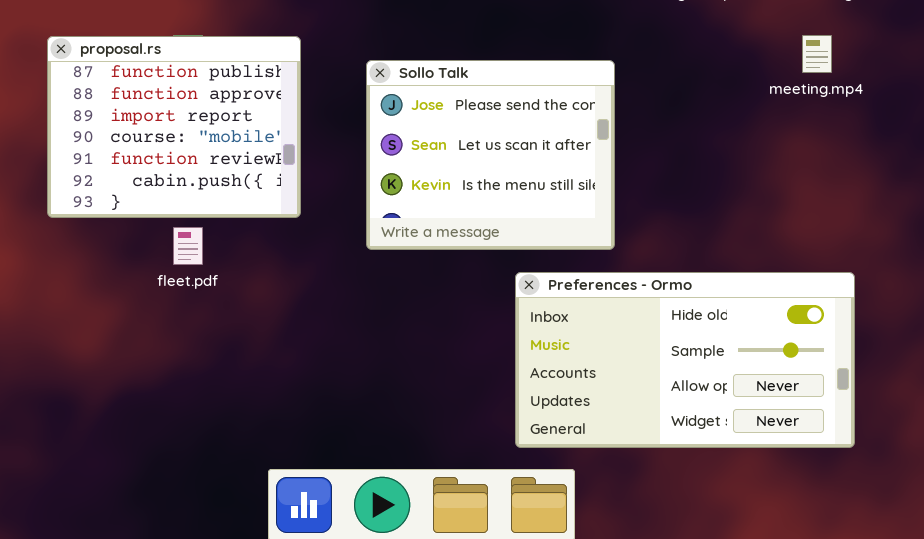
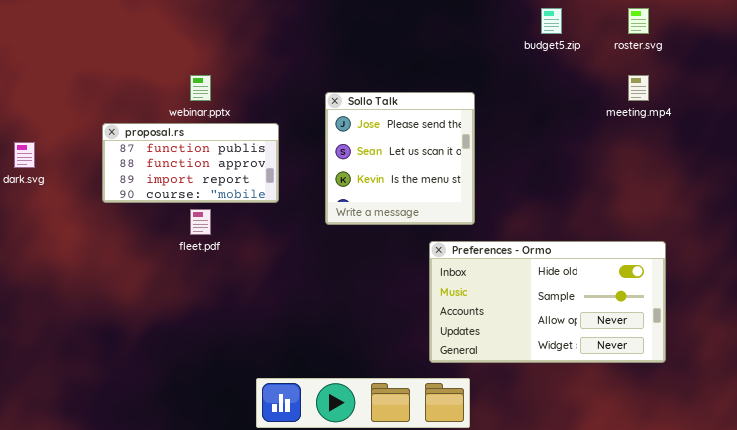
proposal.rs: [47,36,301,218] -> [102,123,279,203], resized
Sollo Talk: [366,60,615,250] -> [325,92,475,225], resized

